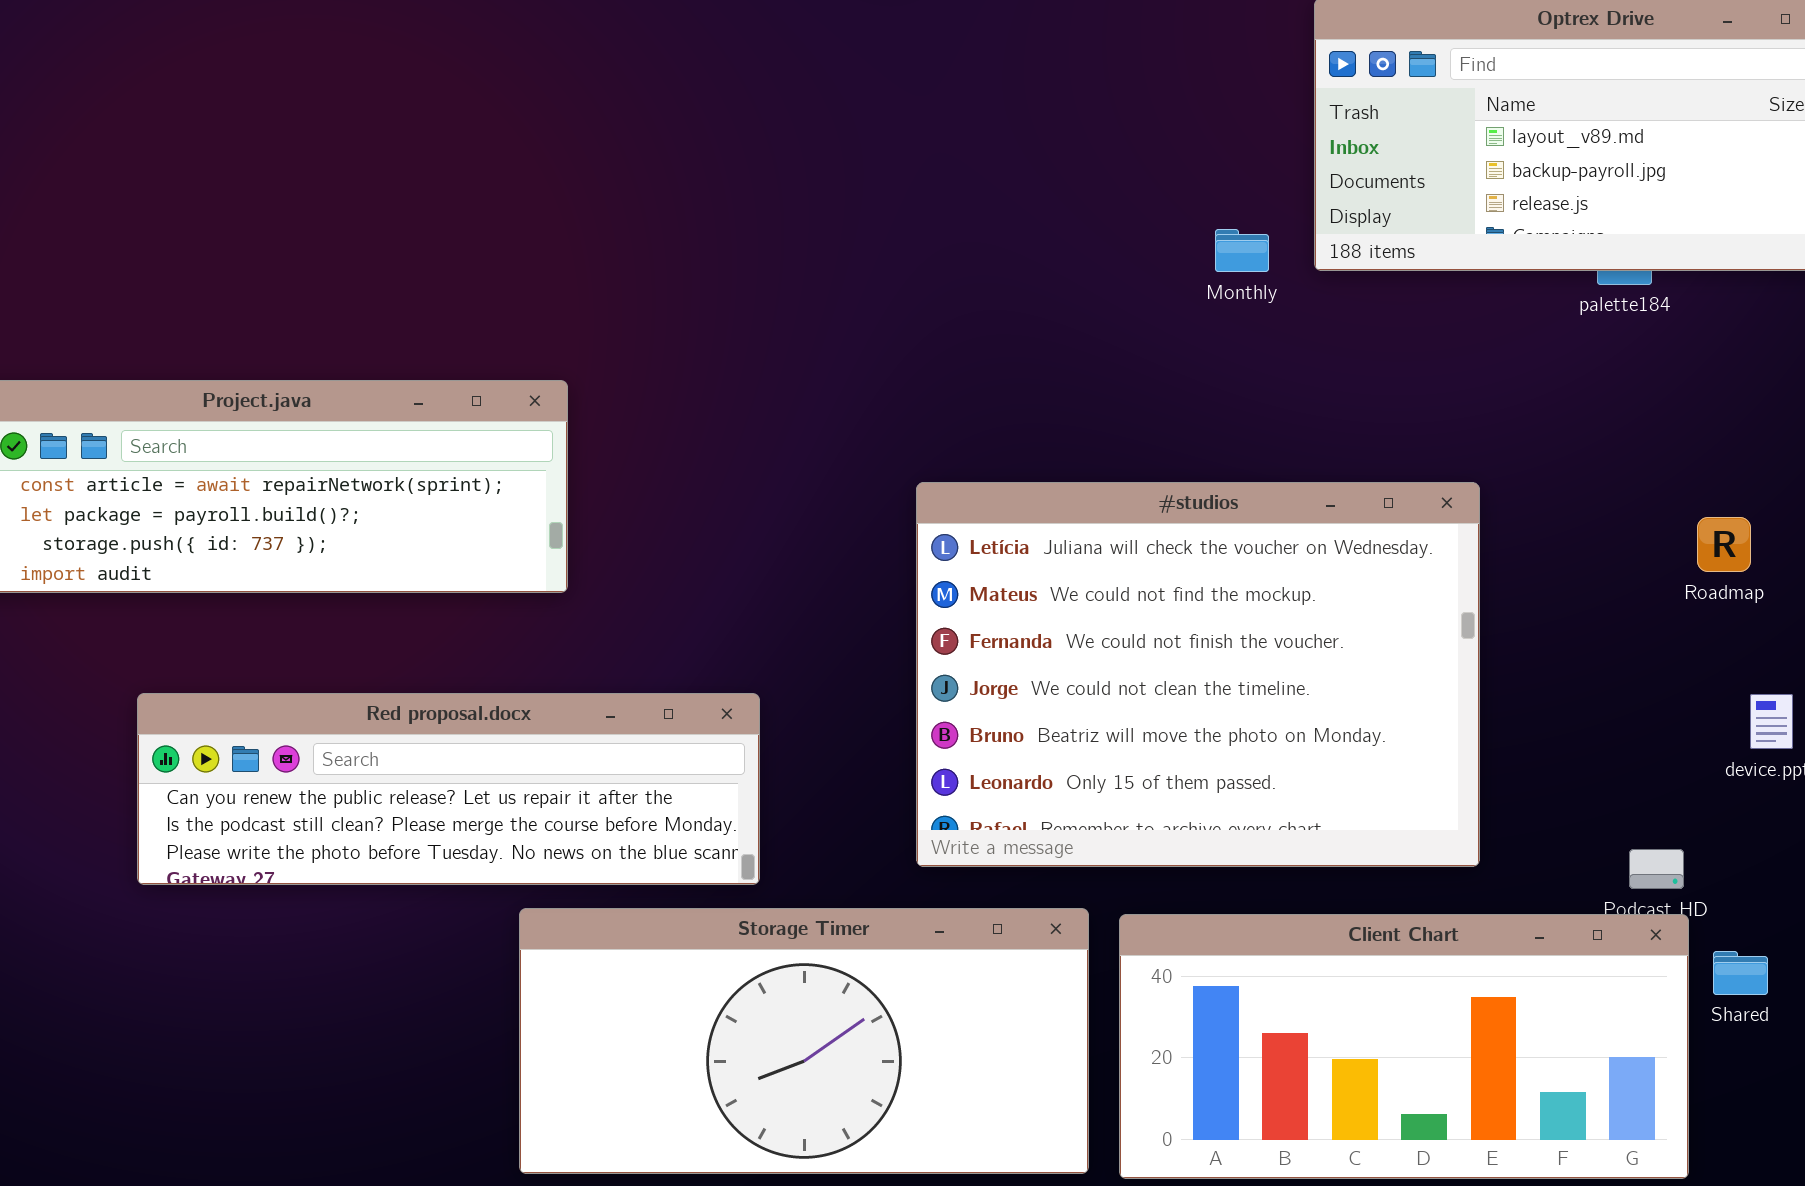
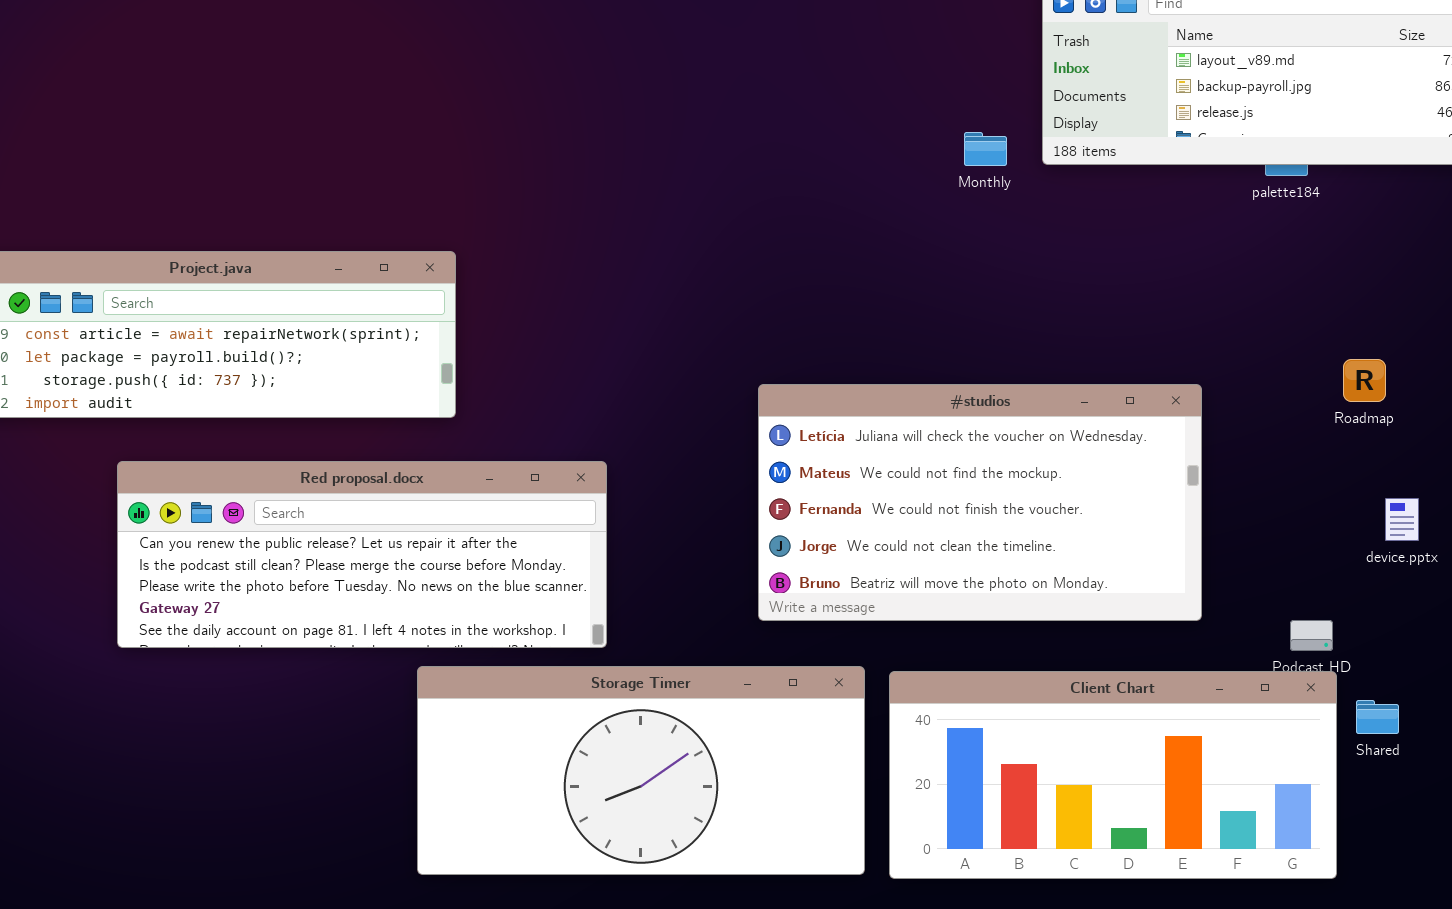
#studios: [916,482,1480,867] -> [758,384,1202,621], moved, resized
Red proposal.docx: [137,693,760,885] -> [117,461,607,648], resized

